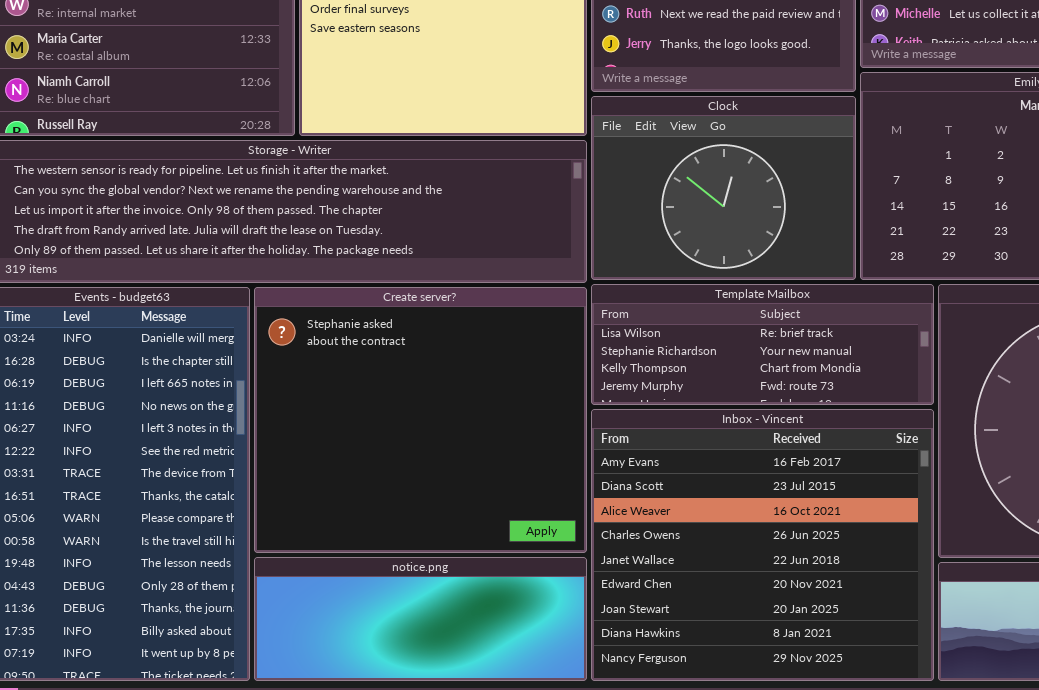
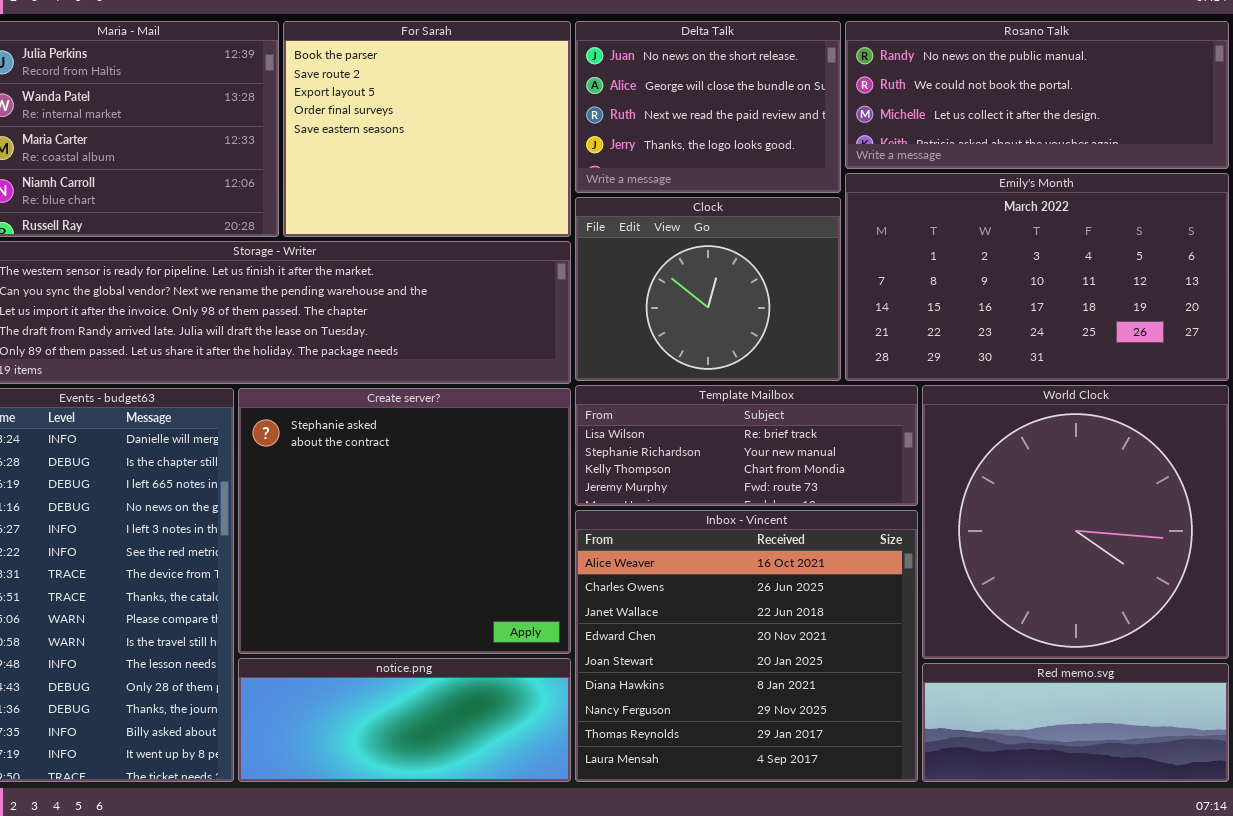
Inbox - Vincent: [591,409,934,681] -> [575,510,918,782], scrolled down 2 rows

